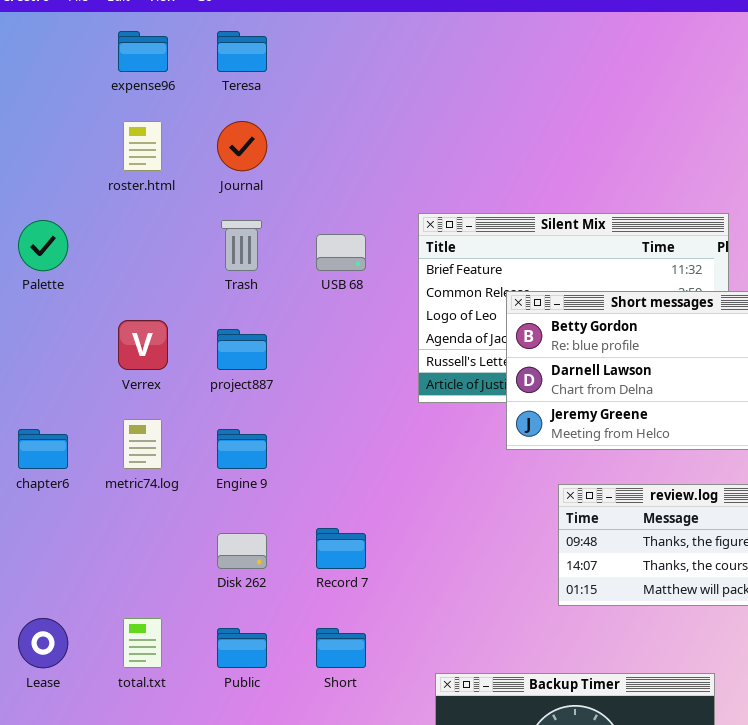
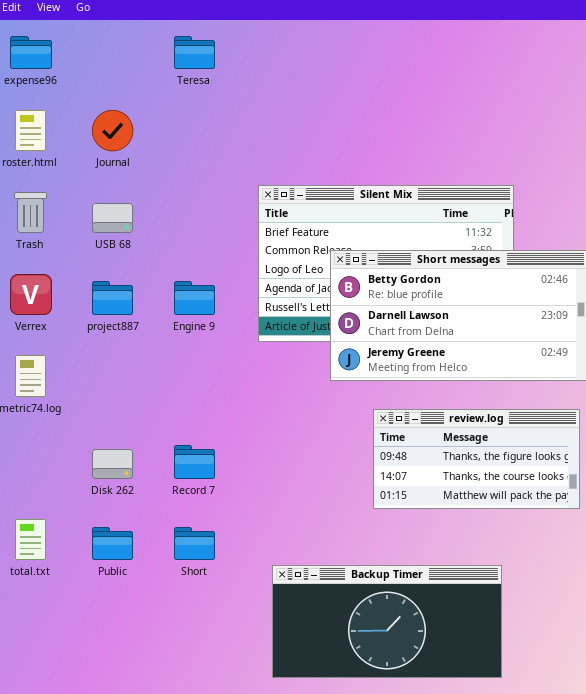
Teresa: [217,31,267,72] -> [174,36,215,69], moved
Trash: [221,220,262,271] -> [14,192,47,233], moved
USB 68: [316,234,366,271] -> [92,203,133,233], moved
Engine 9: [217,429,267,469] -> [174,281,215,315], moved

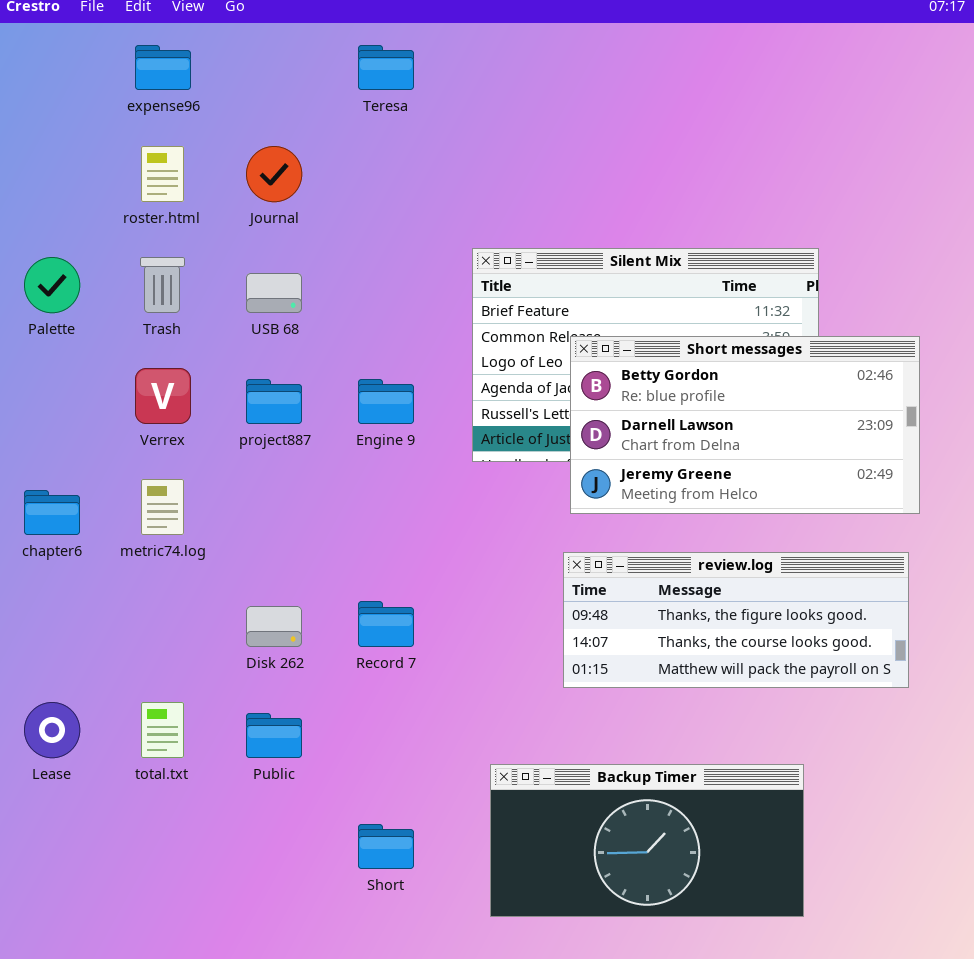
review.log: [373,409,580,509] -> [563,552,909,688], resized
Short: [174,527,215,560] -> [358,824,414,869], moved

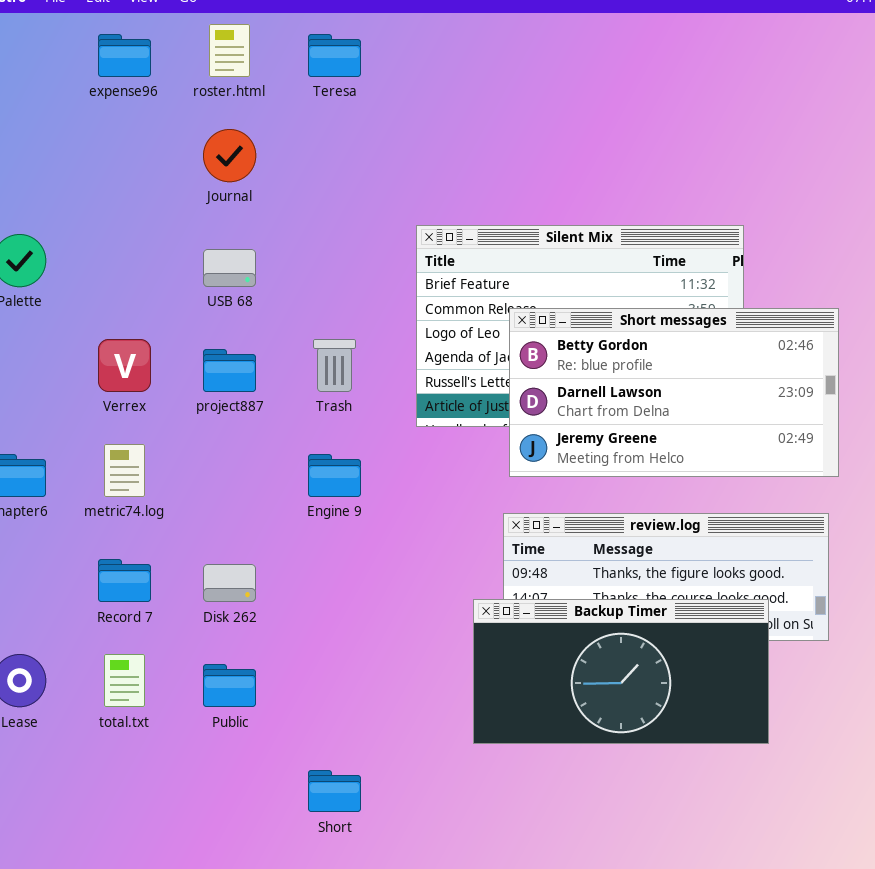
roster.html: [141,146,184,202] -> [209,24,250,77], moved
Trash: [140,257,185,313] -> [313,339,356,392], moved
Engine 9: [358,379,414,424] -> [308,454,361,497], moved
Record 7: [358,601,414,647] -> [98,559,151,602], moved
Backup Timer: [490,764,804,917] -> [473,599,769,744], moved

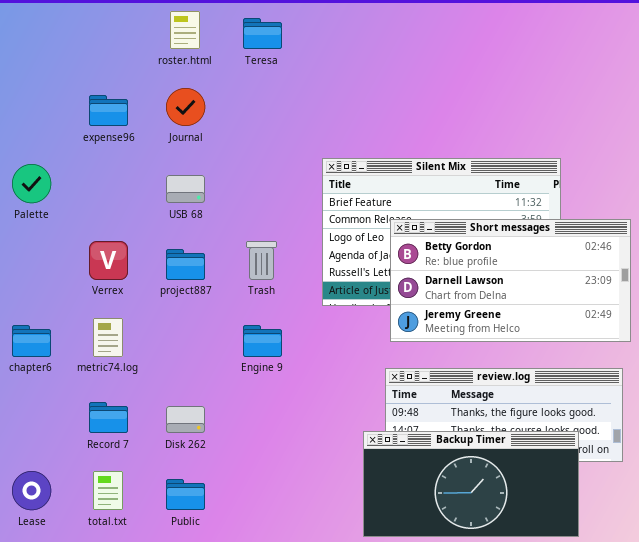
expense96: [98,34,151,77] -> [89,95,128,126], moved

